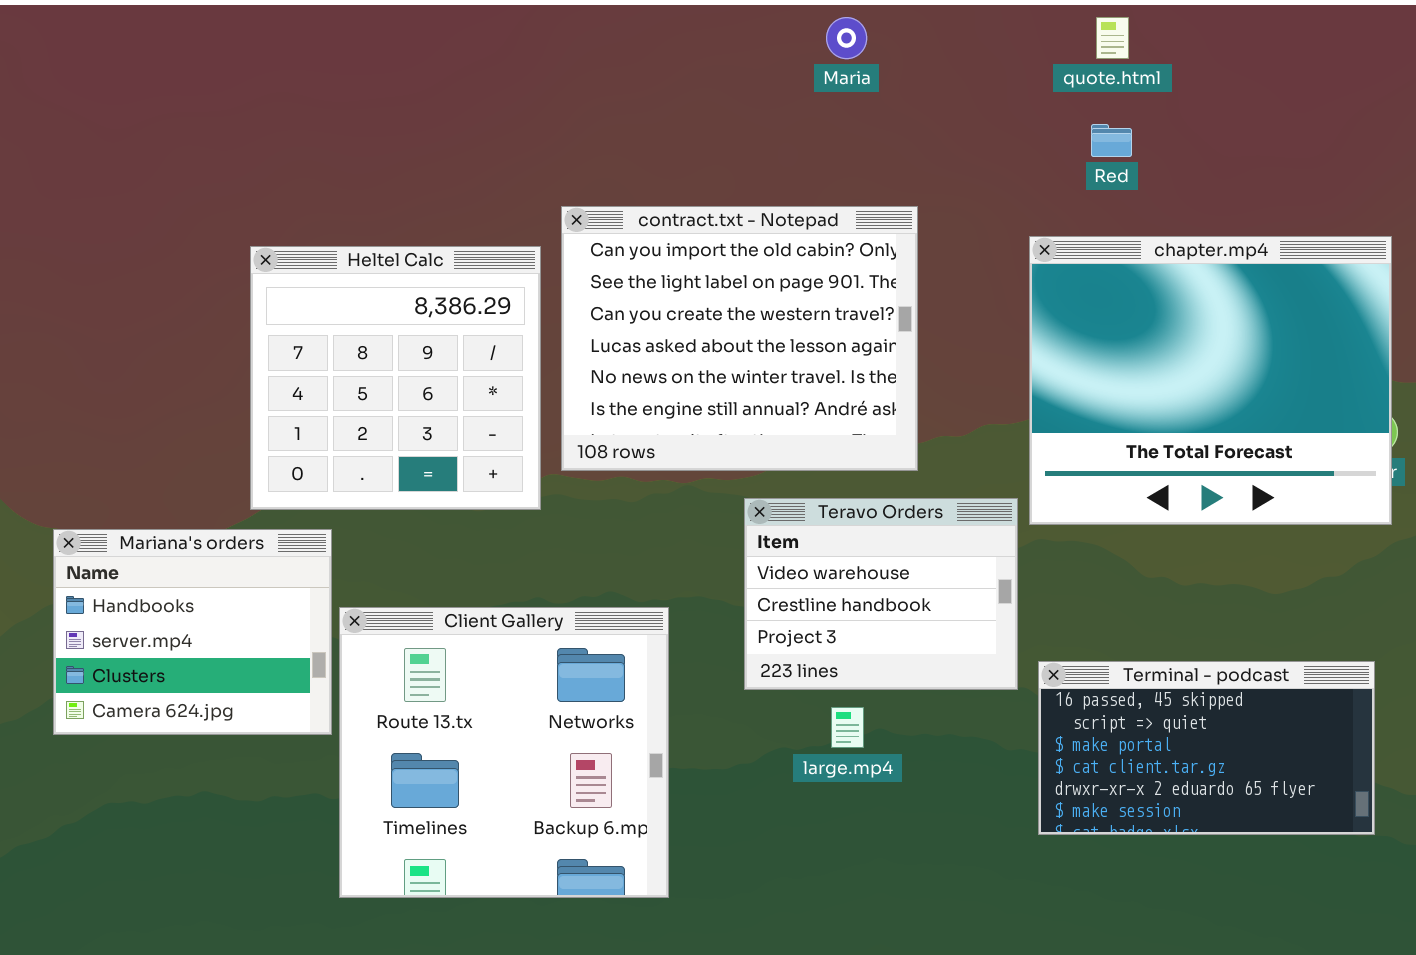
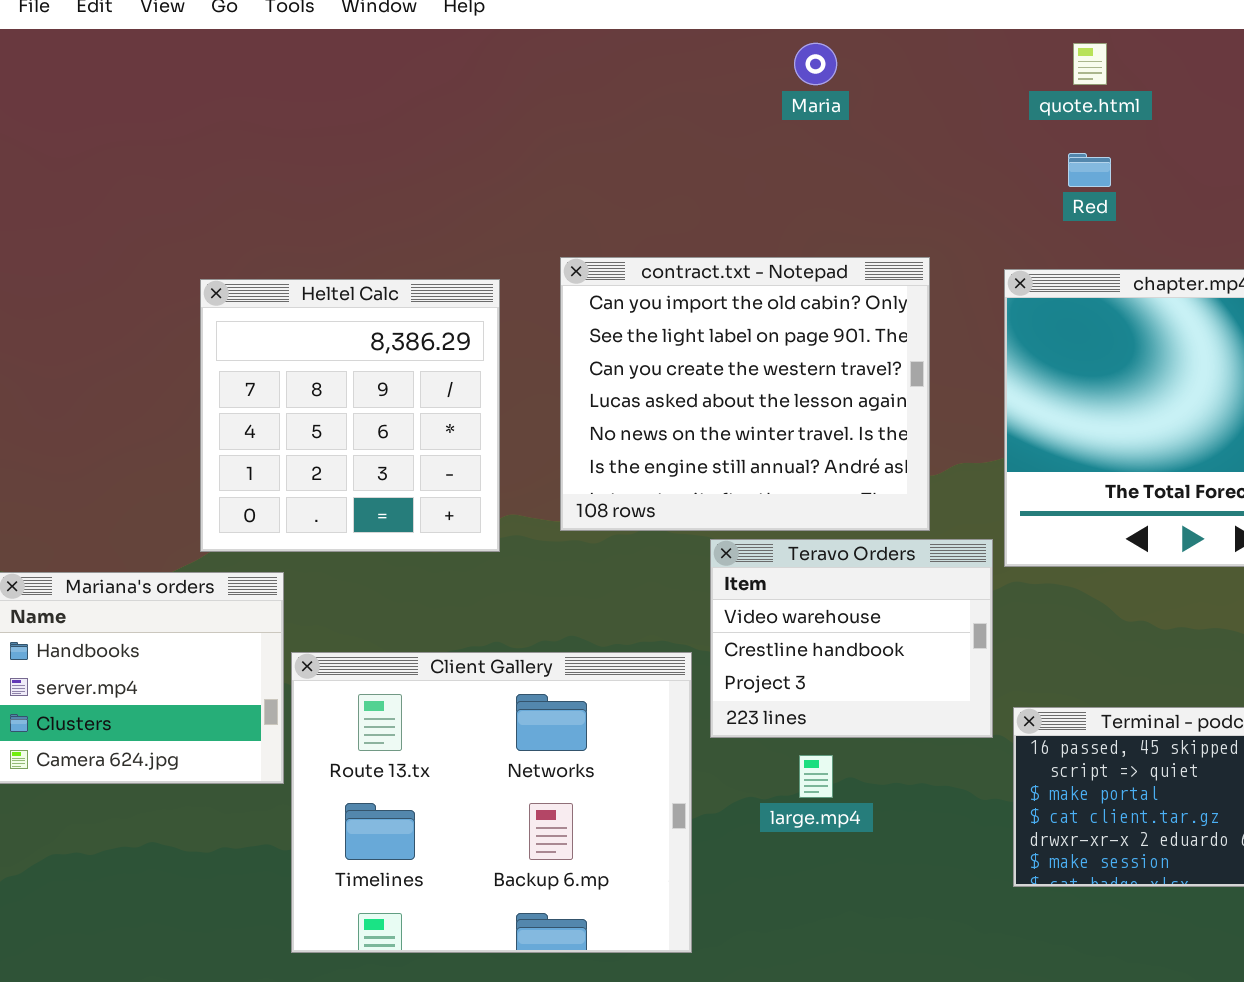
contract.txt - Notepad: [561,206,918,471] -> [560,257,930,531], moved
Client Gallery: [339,607,669,898] -> [291,652,692,953], resized

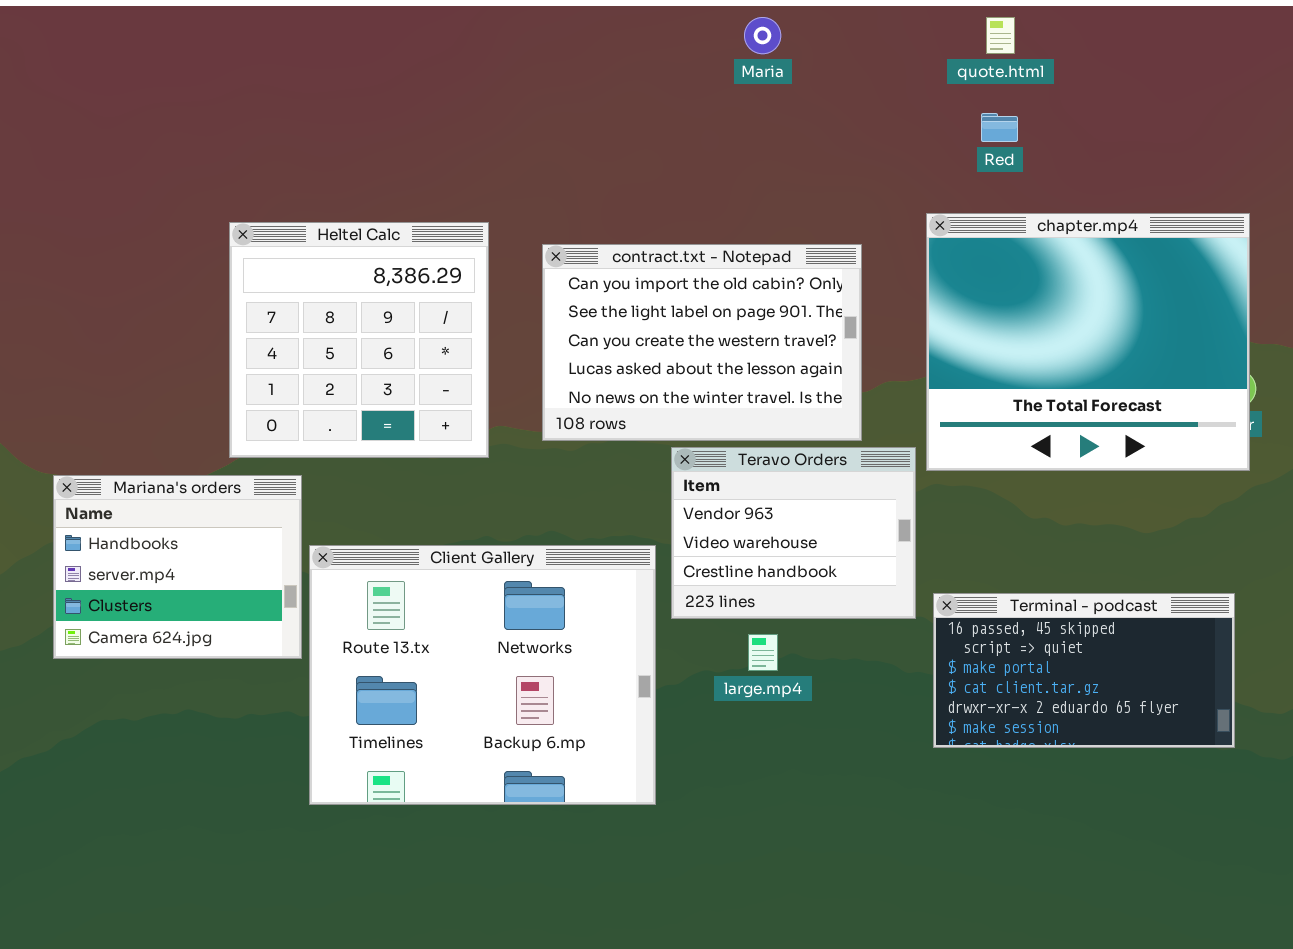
contract.txt - Notepad: [560,257,930,531] -> [542,244,862,441], resized
Teravo Orders: [710,539,993,738] -> [671,447,916,619], scrolled up 1 row

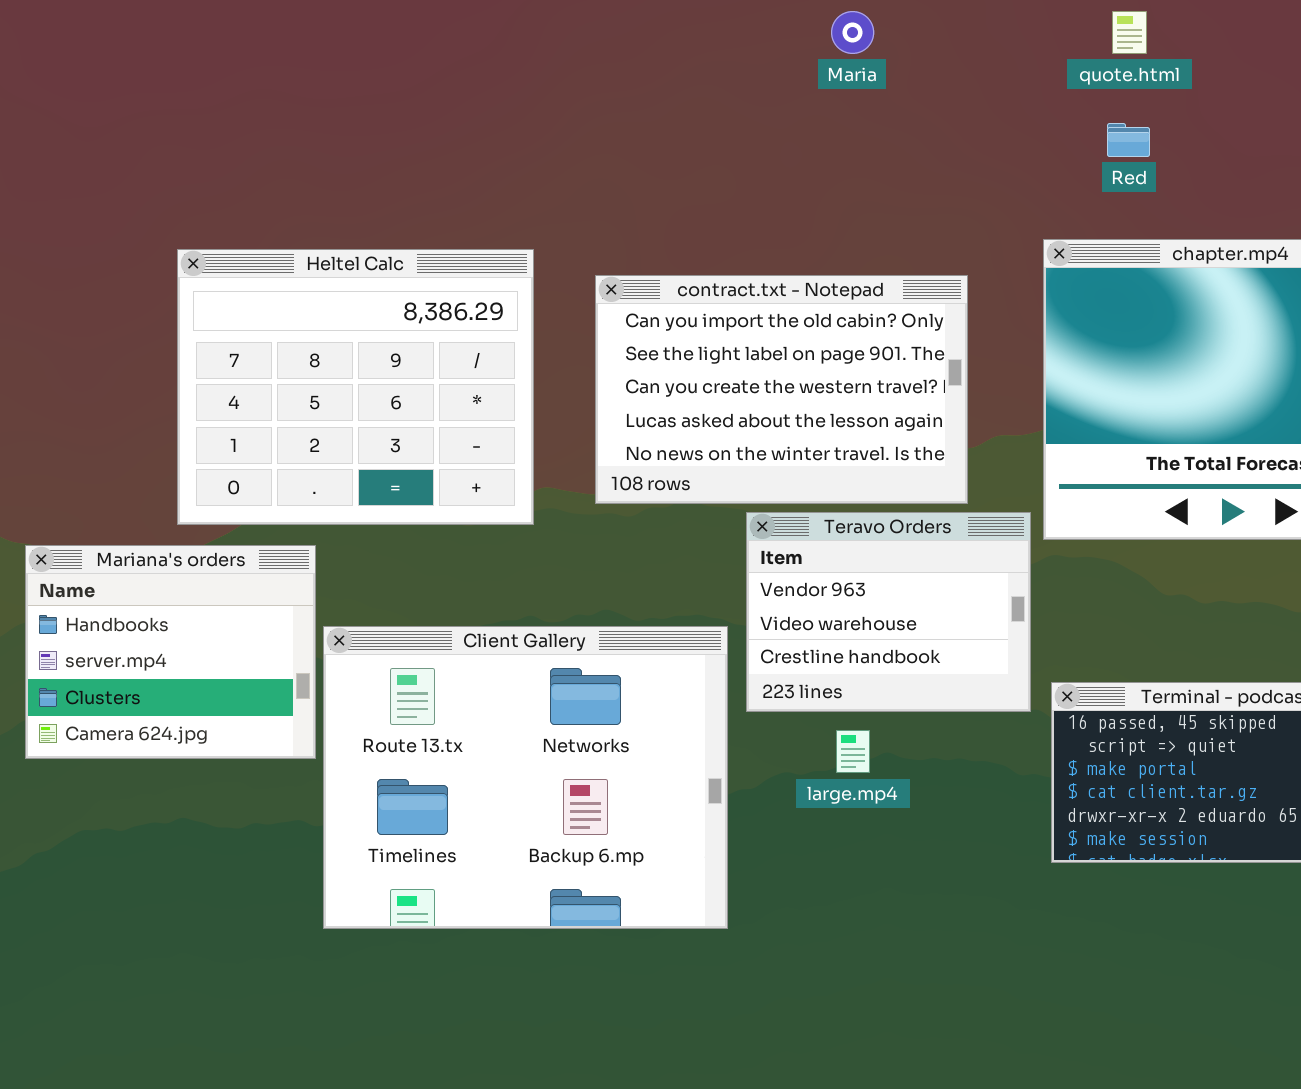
Heltel Calc: [229,222,489,458] -> [177,249,534,525], resized

